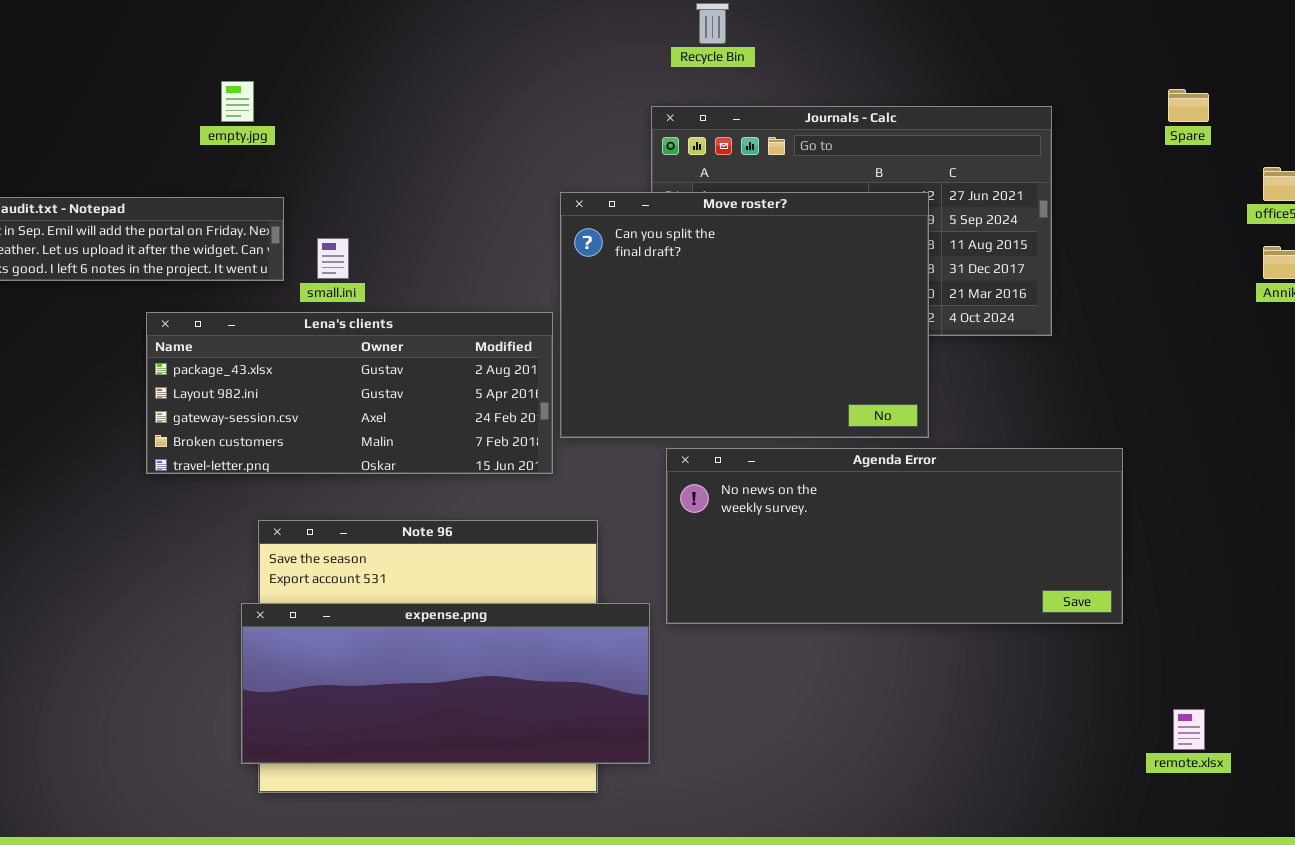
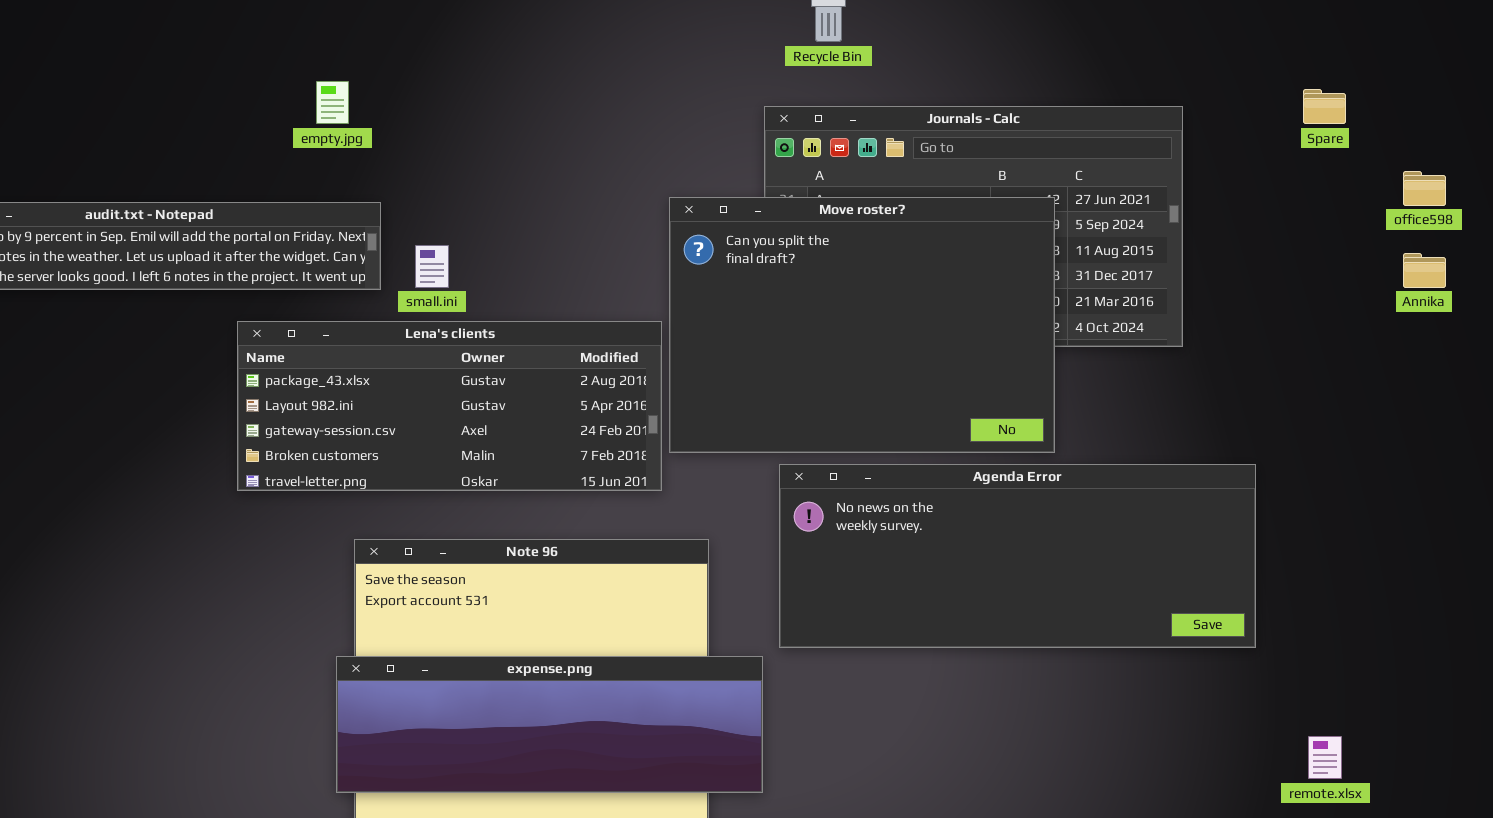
expense.png: [241,603,650,764] -> [336,656,763,793], resized

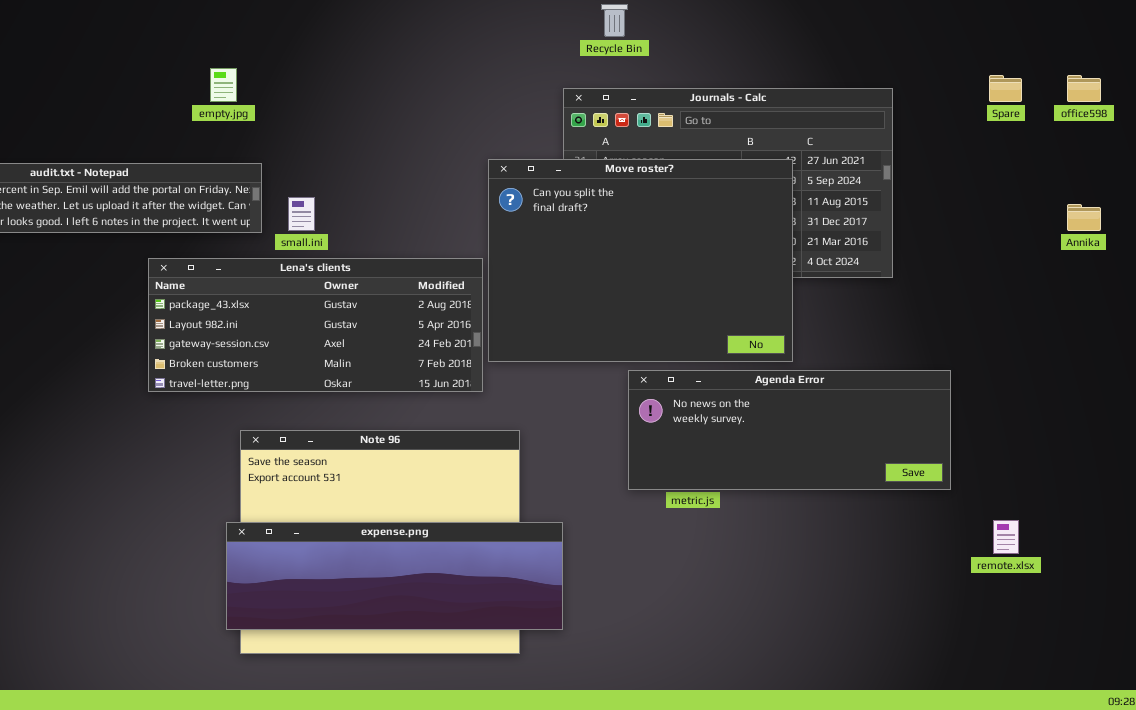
office598: [1403,171,1446,206] -> [1067,75,1101,102], moved
Agenda Error: [779,464,1256,648] -> [628,370,951,490], resized
remote.xlsx: [1308,736,1342,779] -> [993,520,1019,554], moved

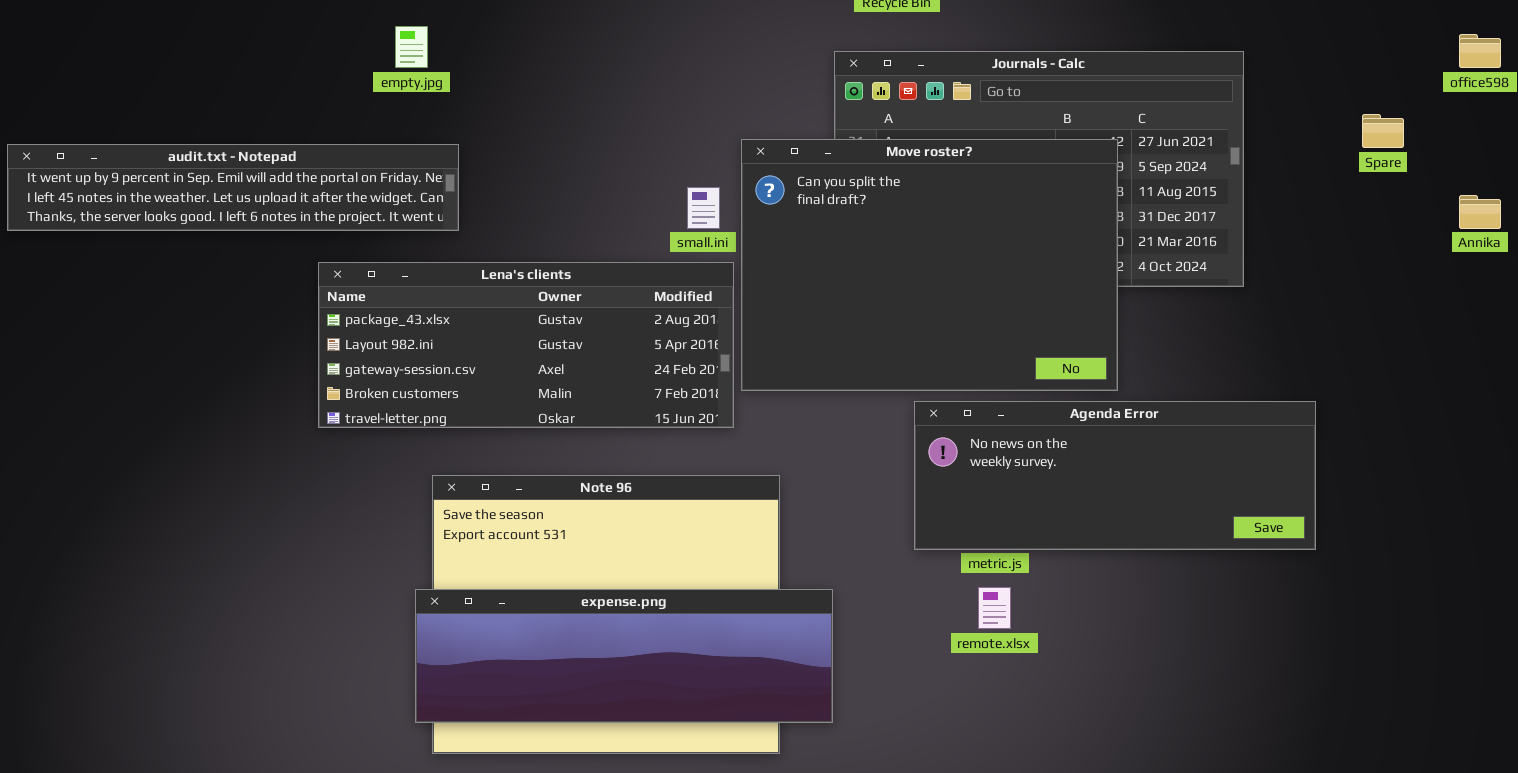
Spare: [989,75,1022,102] -> [1362,114,1404,148], moved
small.ini: [288,197,315,231] -> [687,187,720,229], moved
remote.xlsx: [993,520,1019,554] -> [978,587,1011,629], moved

